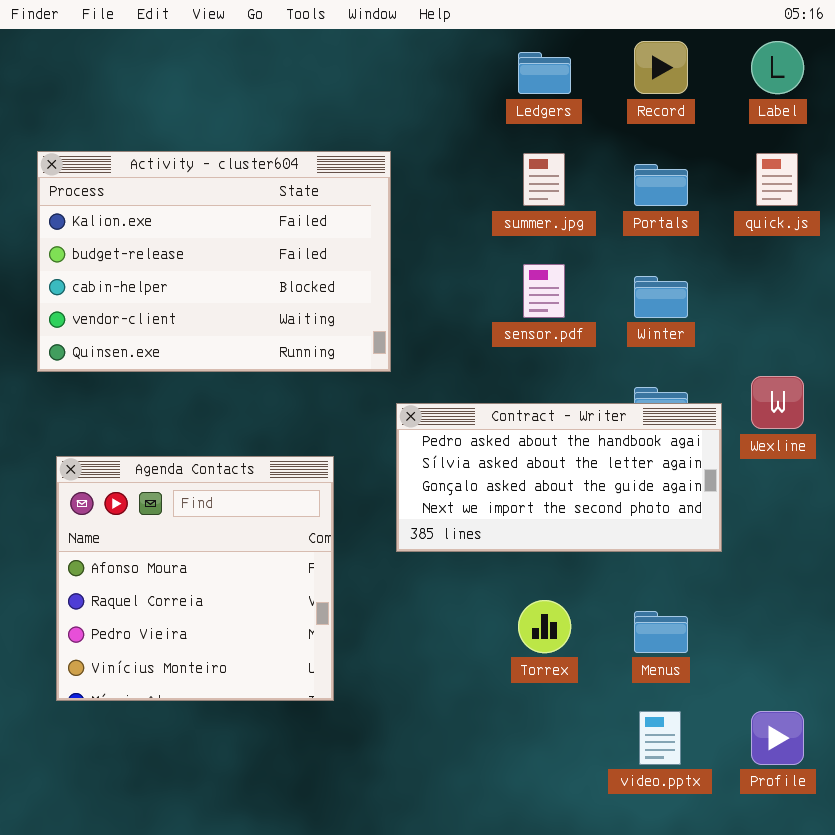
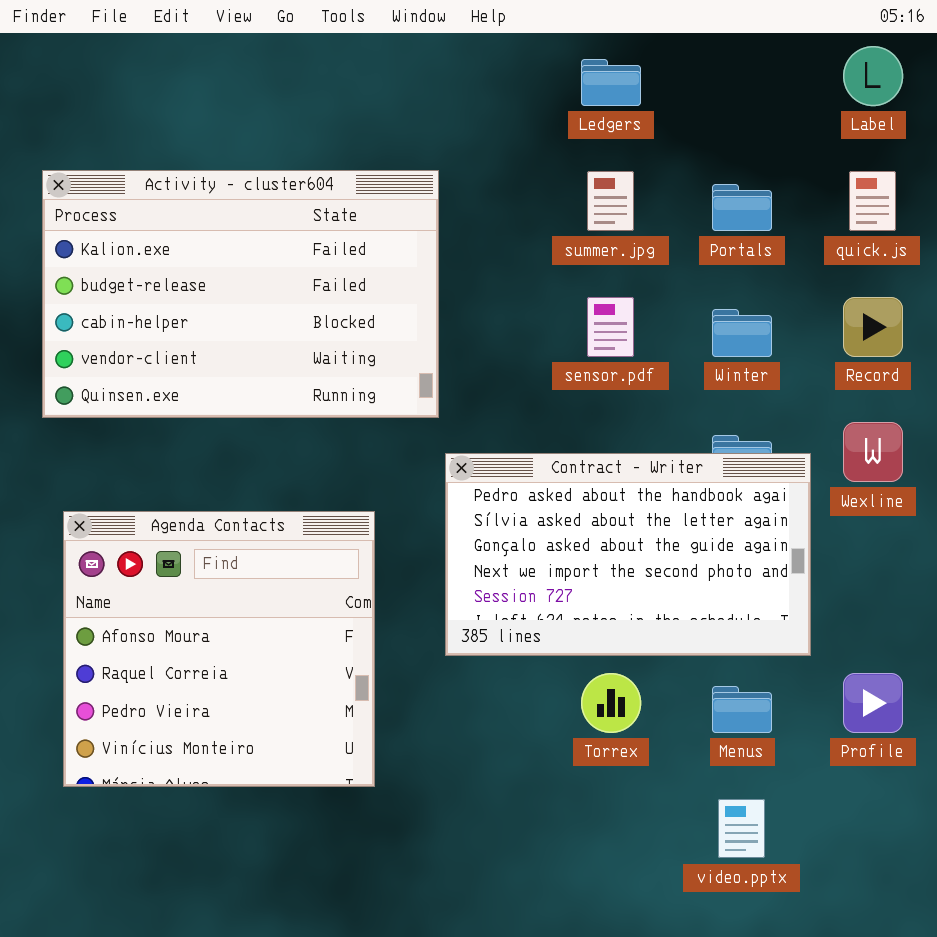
Record: [634,41,688,94] -> [843,297,903,357], moved
Contract - Writer: [396,403,722,552] -> [445,453,811,656], resized
Profile: [751,711,804,765] -> [843,673,903,733], moved

